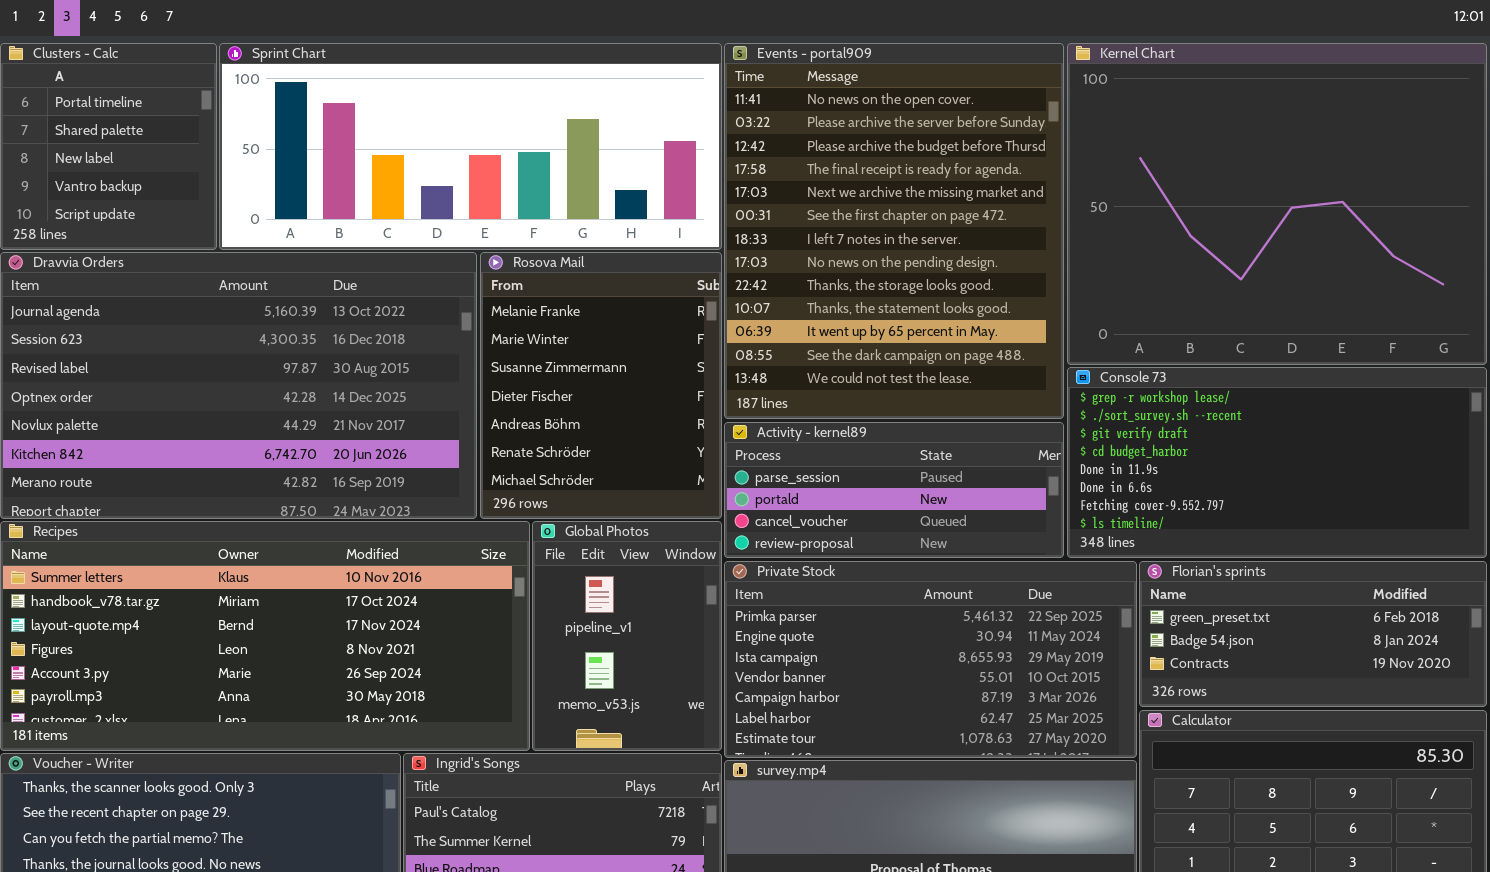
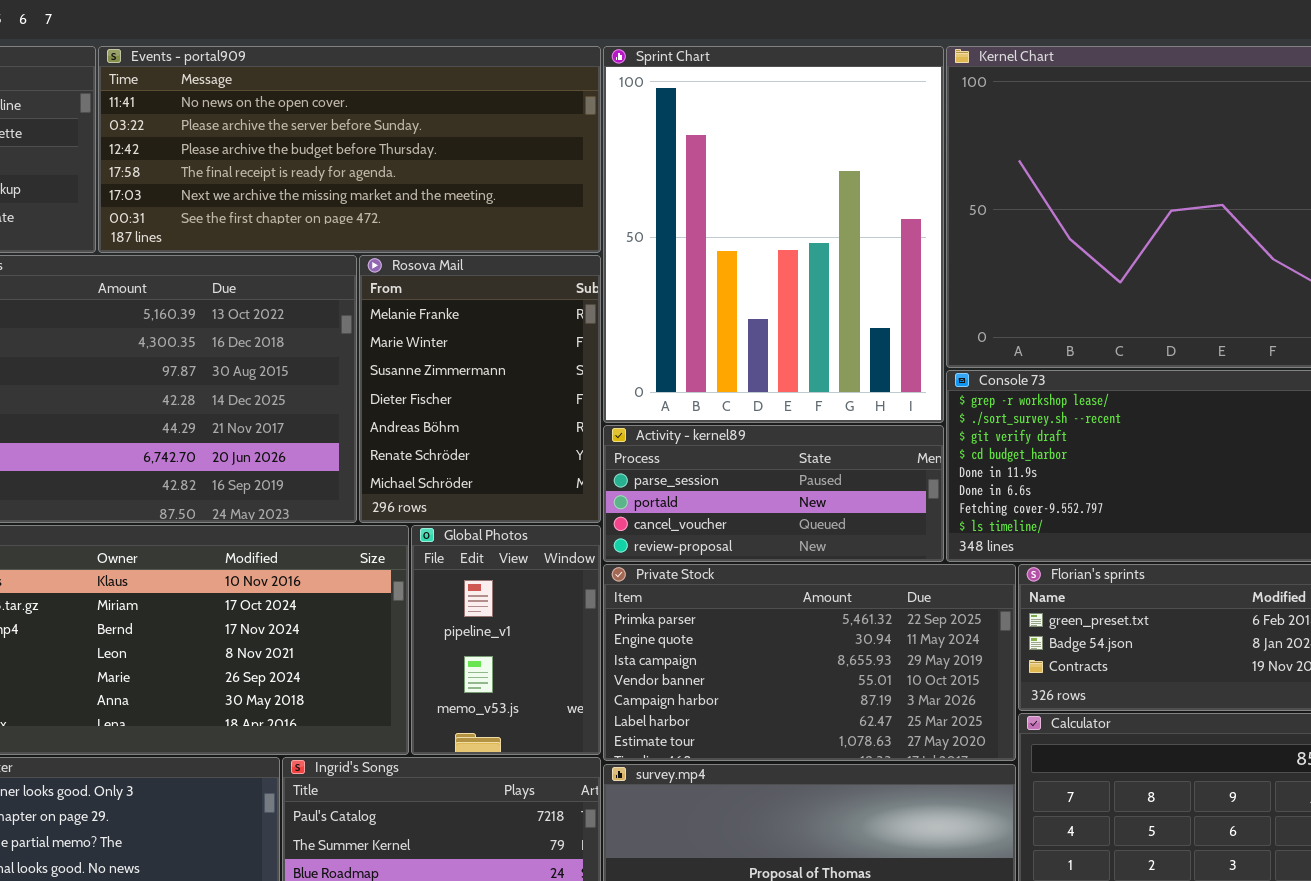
Sprint Chart: [219,43,722,250] -> [603,46,944,423], moved, resized
Events - portal909: [724,43,1064,419] -> [98,46,601,253], moved, resized

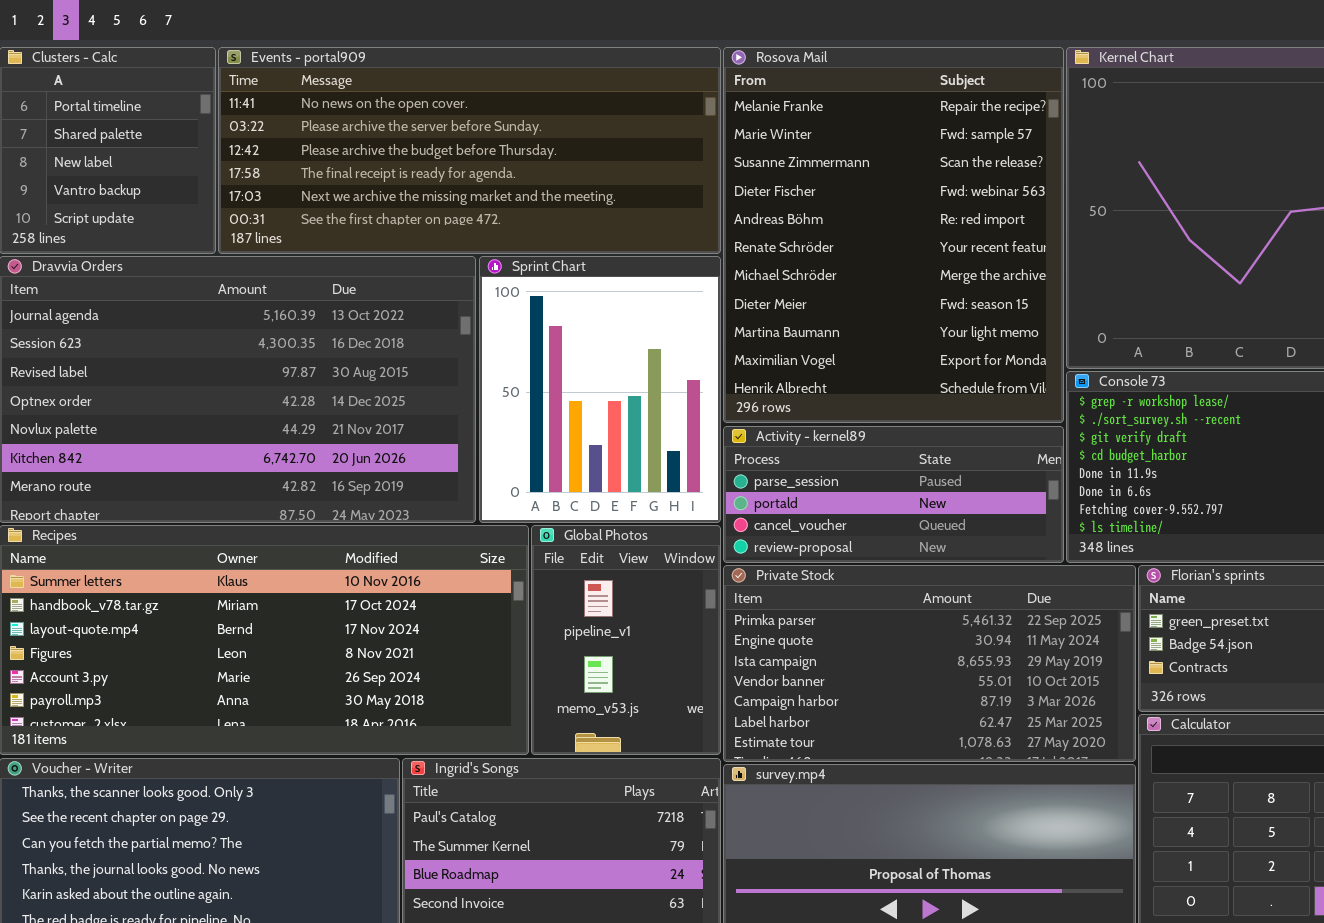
Sprint Chart: [603,46,944,423] -> [479,256,721,523], moved, resized
Rosova Mail: [359,255,601,523] -> [723,47,1064,423], moved, resized

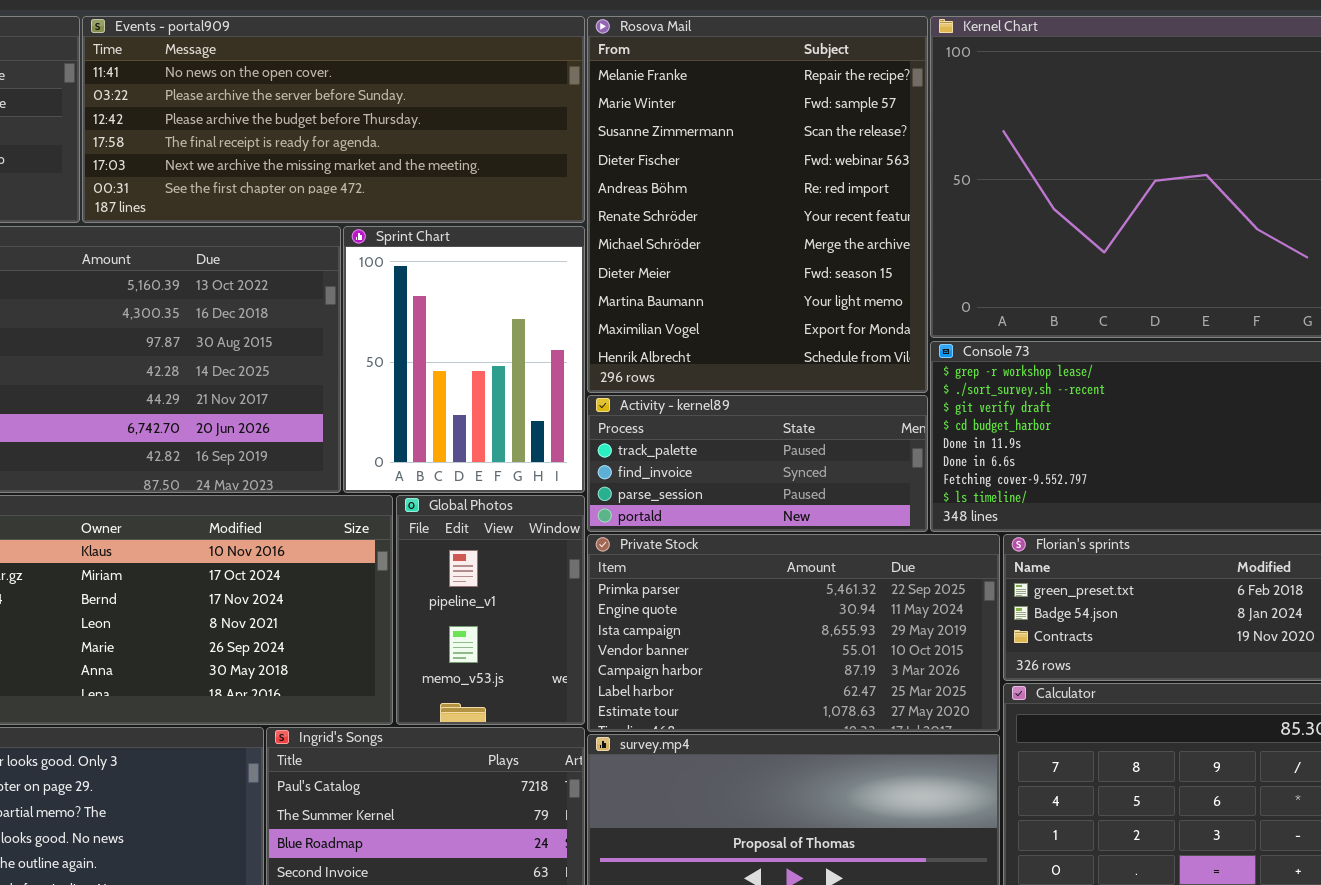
Activity - kernel89: [723,426,1064,563] -> [587,395,928,532], scrolled up 2 rows

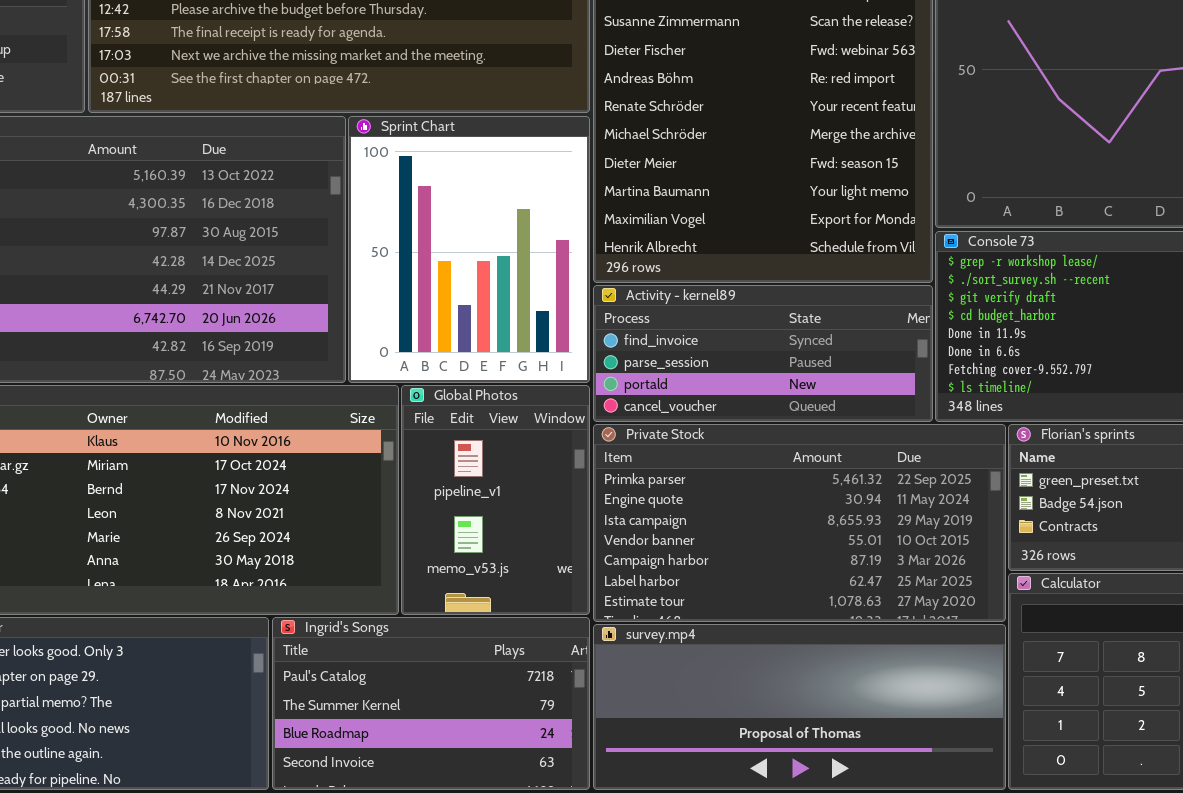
Activity - kernel89: [587,395,928,532] -> [593,285,933,422], scrolled down 1 row

